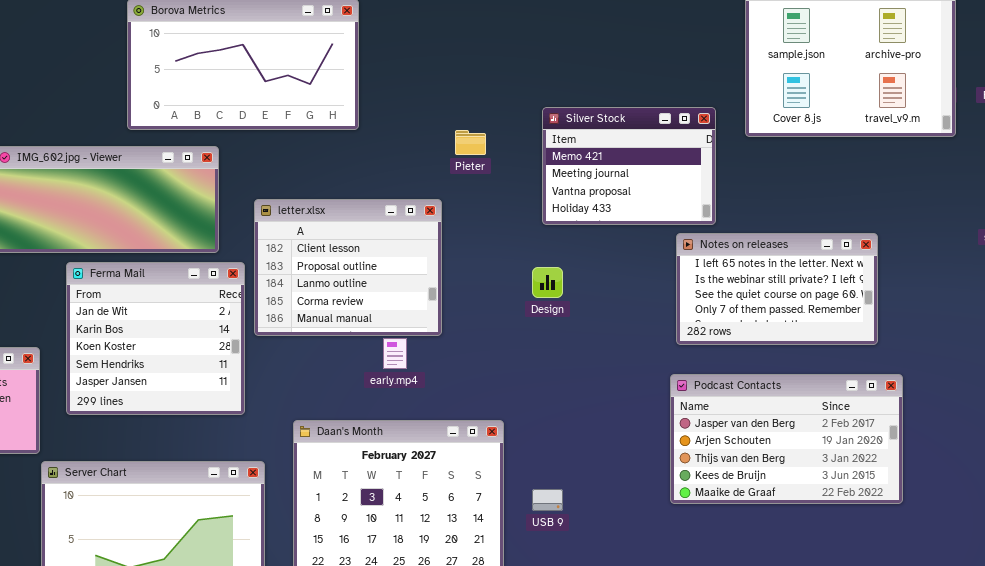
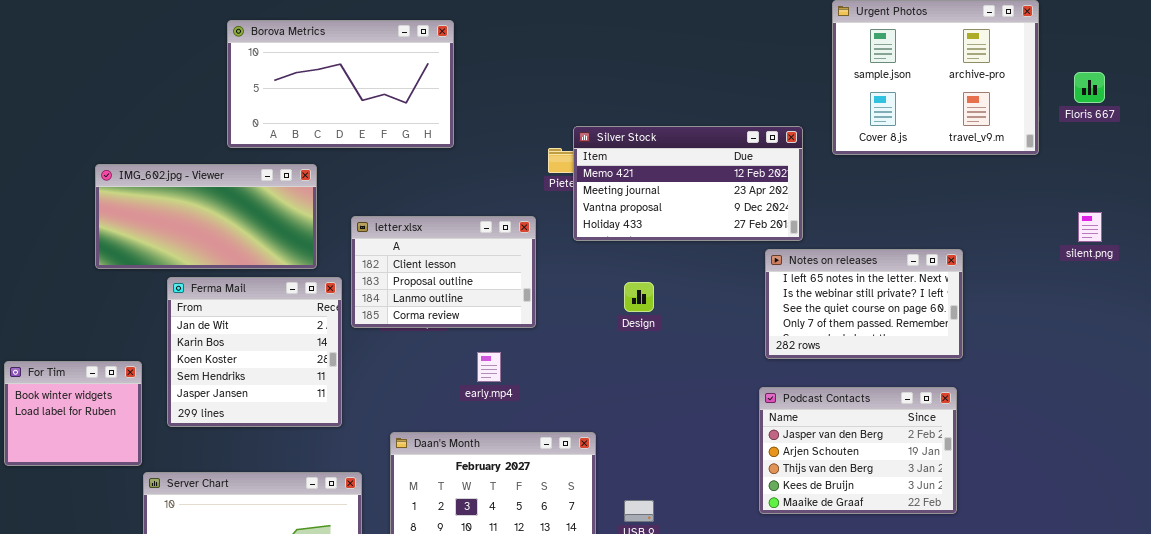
Silver Stock: [542,107,716,225] -> [573,126,803,241], resized
letter.xlsx: [254,199,442,336] -> [351,216,536,328], resized
Podcast Contacts: [670,374,903,504] -> [759,387,957,514], resized

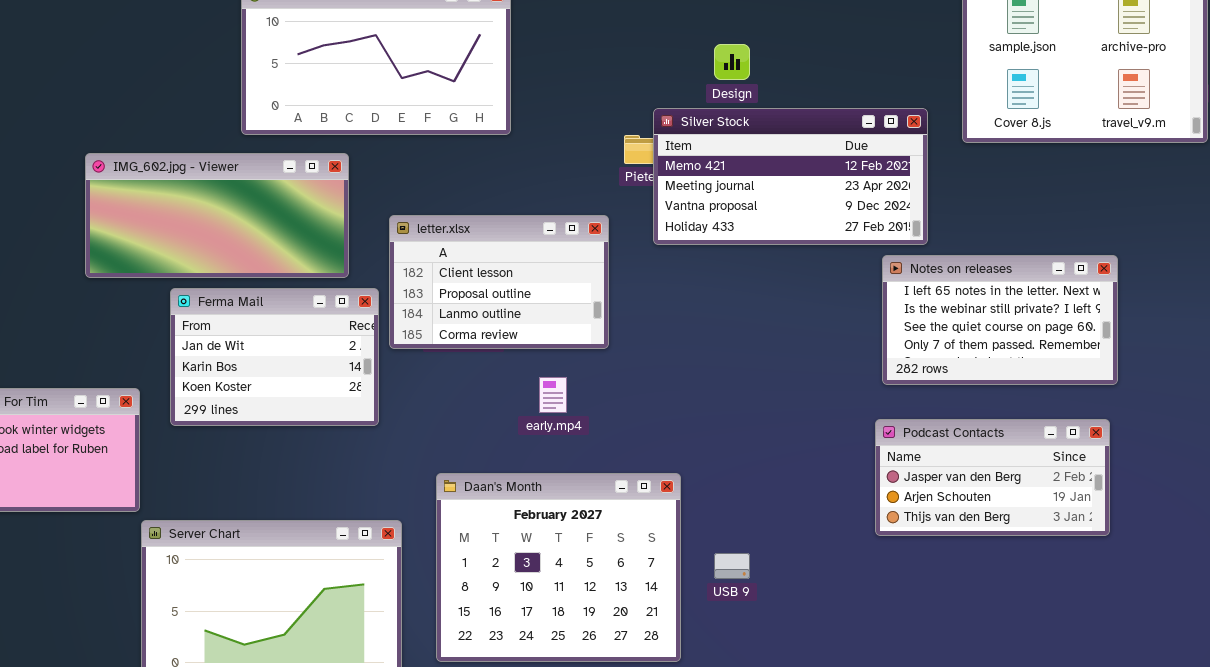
Ferma Mail: [167,277,342,427] -> [170,288,379,426], resized
Design: [624,282,654,312] -> [714,44,750,80], moved
Podcast Contacts: [759,387,957,514] -> [875,419,1110,536], resized

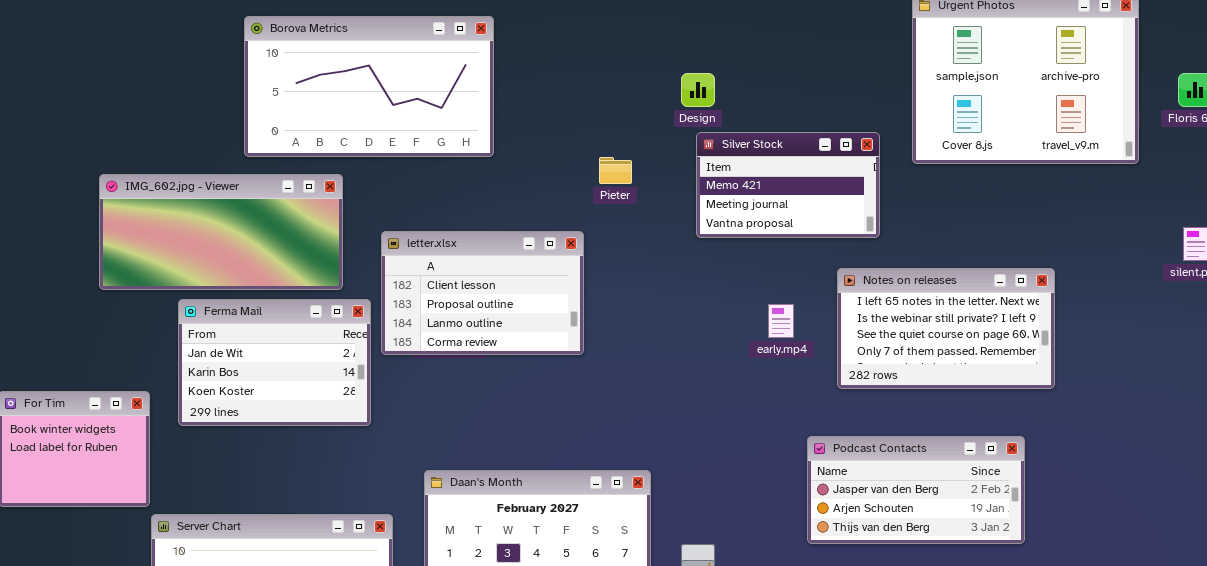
Silver Stock: [653,108,928,245] -> [696,132,880,238], resized
early.mp4: [539,377,567,413] -> [768,304,794,338], moved
Podcast Contacts: [875,419,1110,536] -> [807,436,1025,544], moved

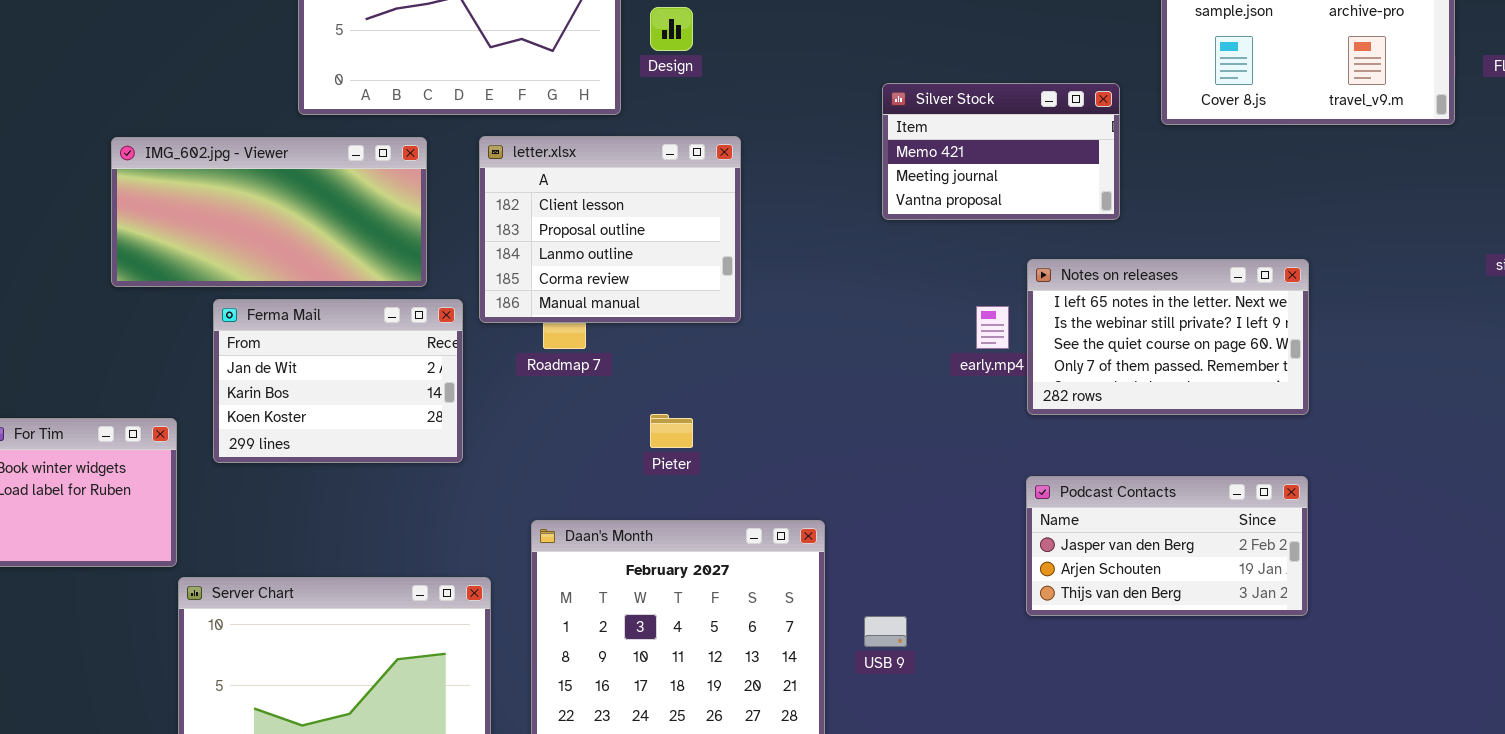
Design: [681,73,715,107] -> [650,7,693,51], moved
Pieter: [599,157,632,184] -> [650,414,693,448], moved
letter.xlsx: [381,231,584,355] -> [479,136,741,323], moved, resized
Notes on releases: [837,268,1055,389] -> [1027,259,1309,415], moved

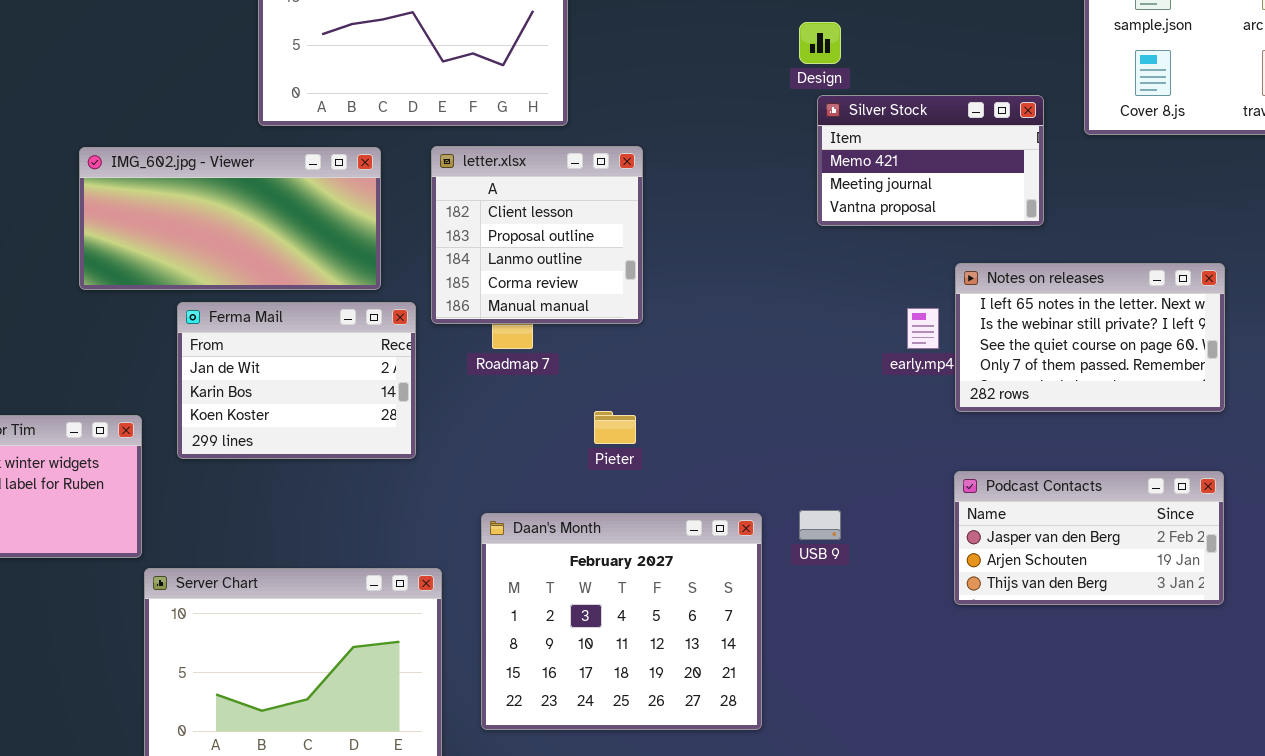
Design: [650,7,693,51] -> [799,22,841,64], moved
letter.xlsx: [479,136,741,323] -> [431,146,643,324], resized
USB 9: [864,616,907,647] -> [799,510,841,540], moved

